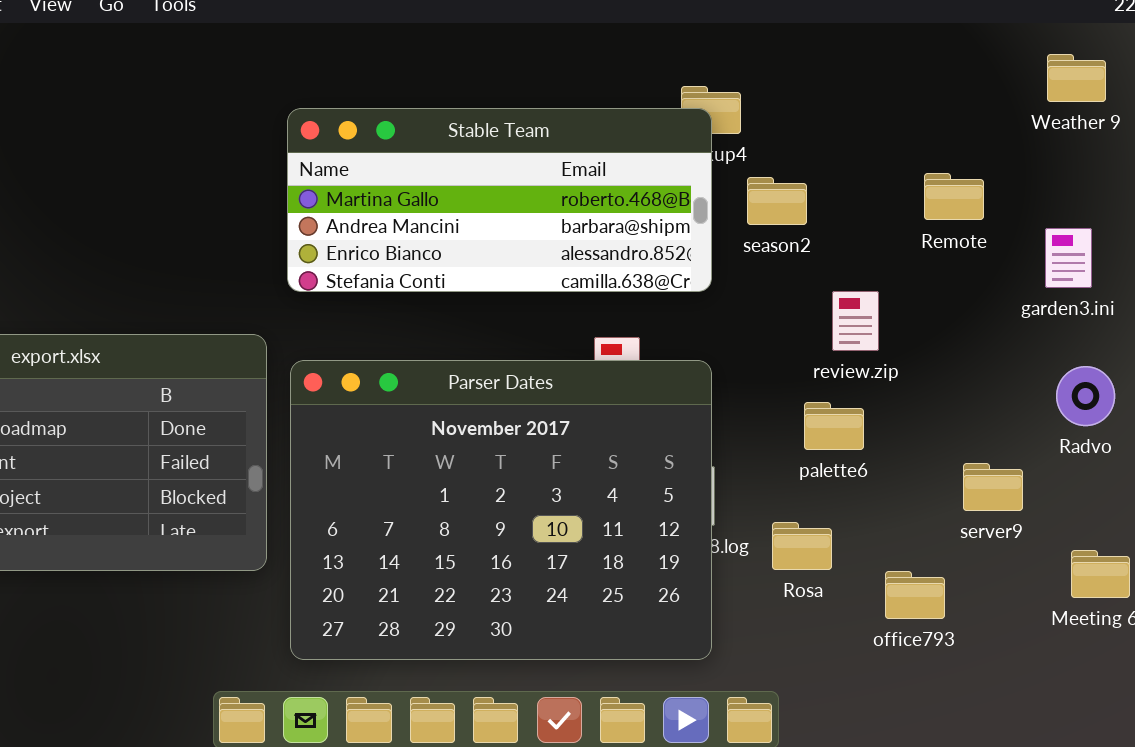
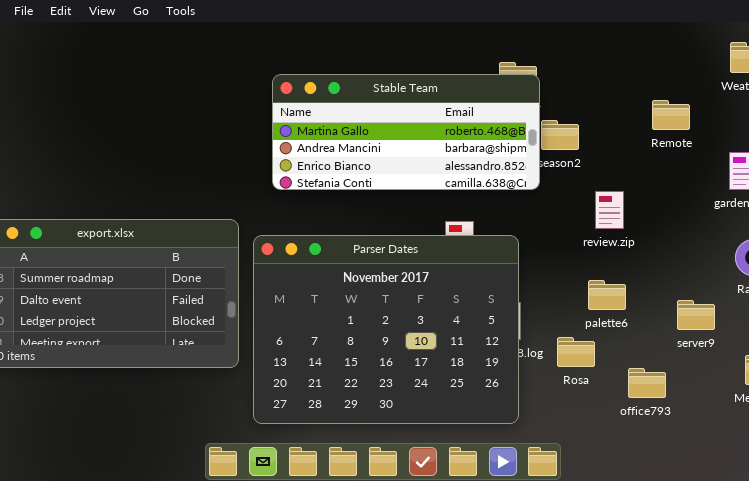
Stable Team: [287,108,712,292] -> [272,74,540,190], moved
Remote: [924,173,984,220] -> [652,100,690,130], moved
palette6: [804,402,864,450] -> [588,280,626,310], moved

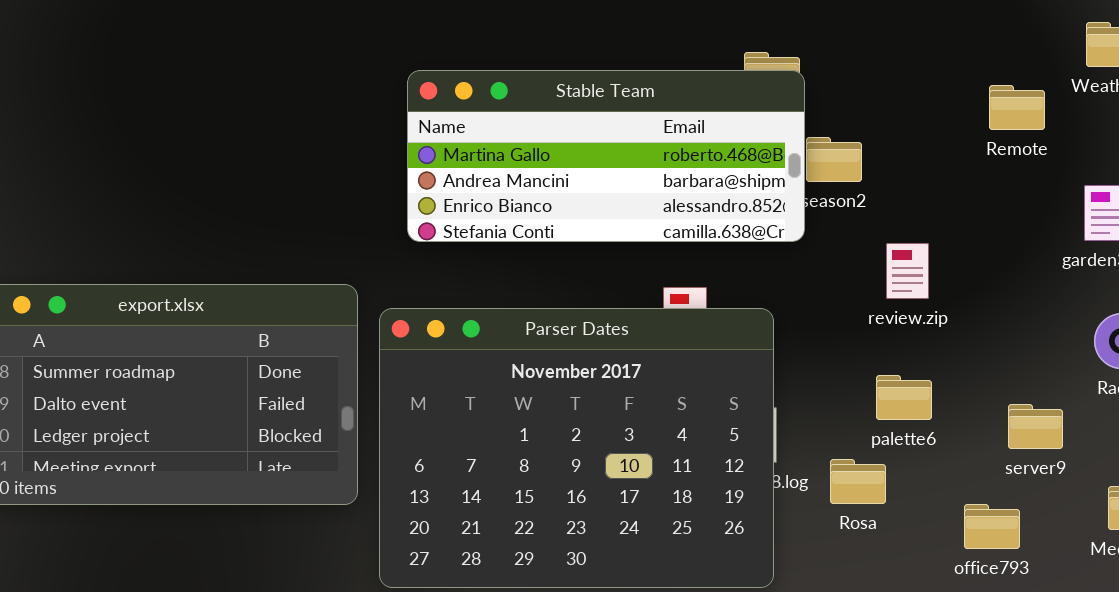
Remote: [652,100,690,130] -> [989,85,1045,130], moved
office793: [628,368,666,398] -> [964,504,1020,549], moved

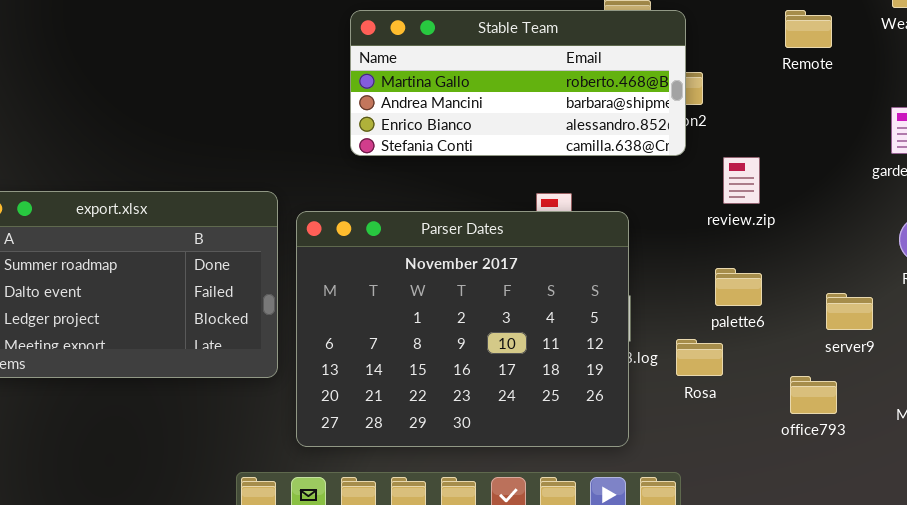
Stable Team: [407,70,805,242] -> [350,10,686,156], moved
Remote: [989,85,1045,130] -> [785,10,832,48], moved

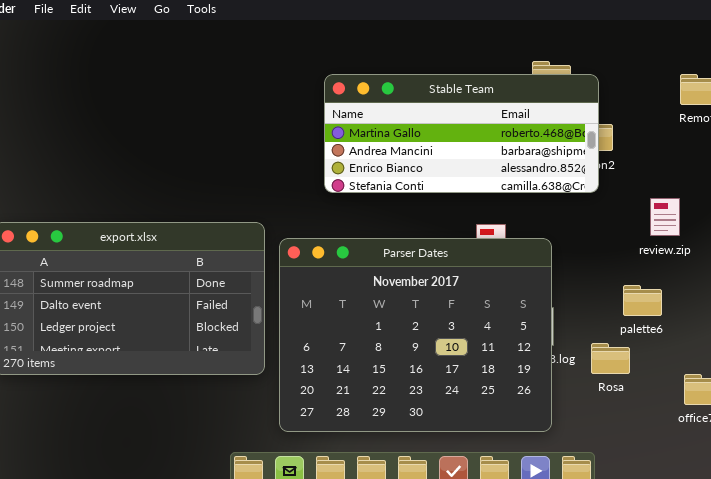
review.zip: [723,157,760,204] -> [650,198,680,236], moved

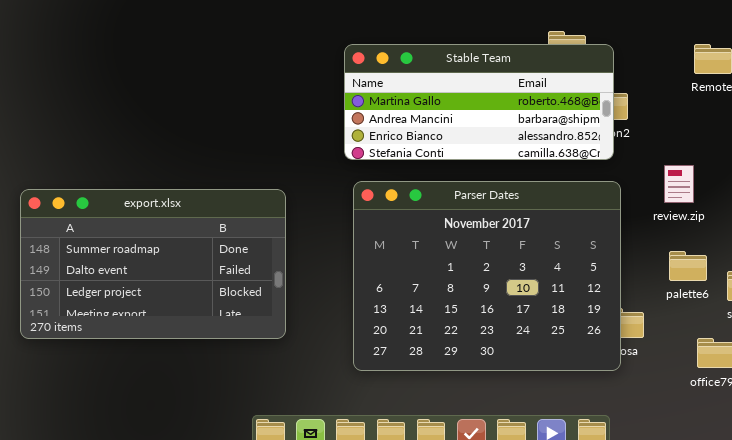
Parser Dates: [279,238,552,432] -> [353,181,621,371], moved
palette6: [623,285,662,316] -> [669,251,707,281], moved

